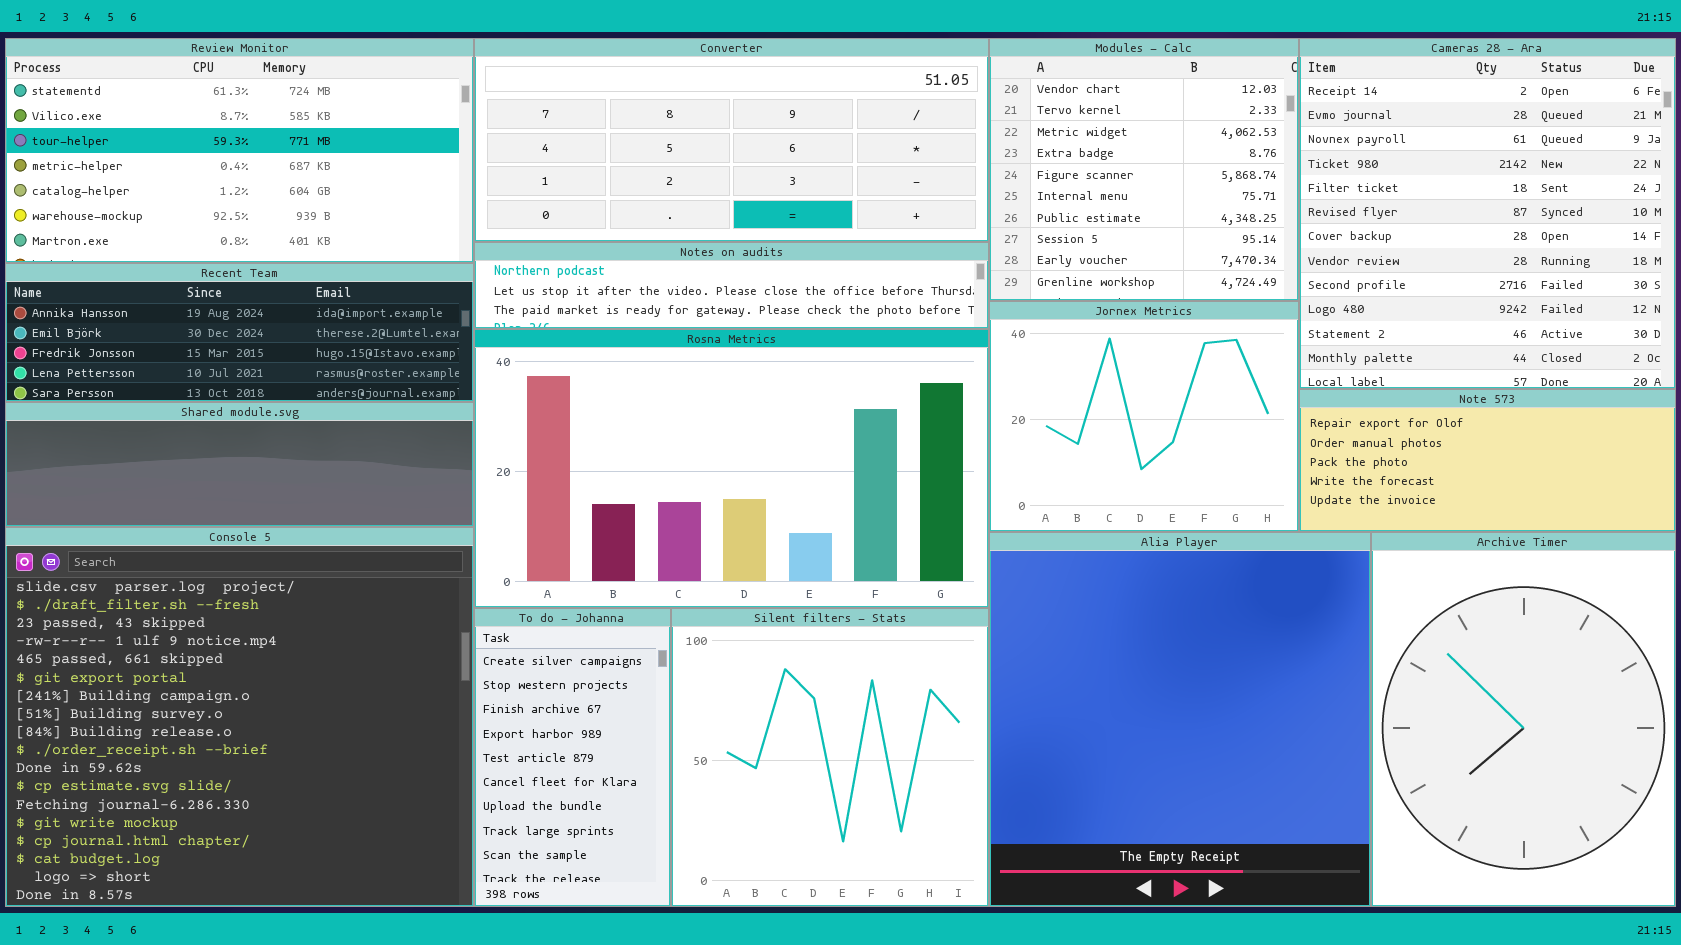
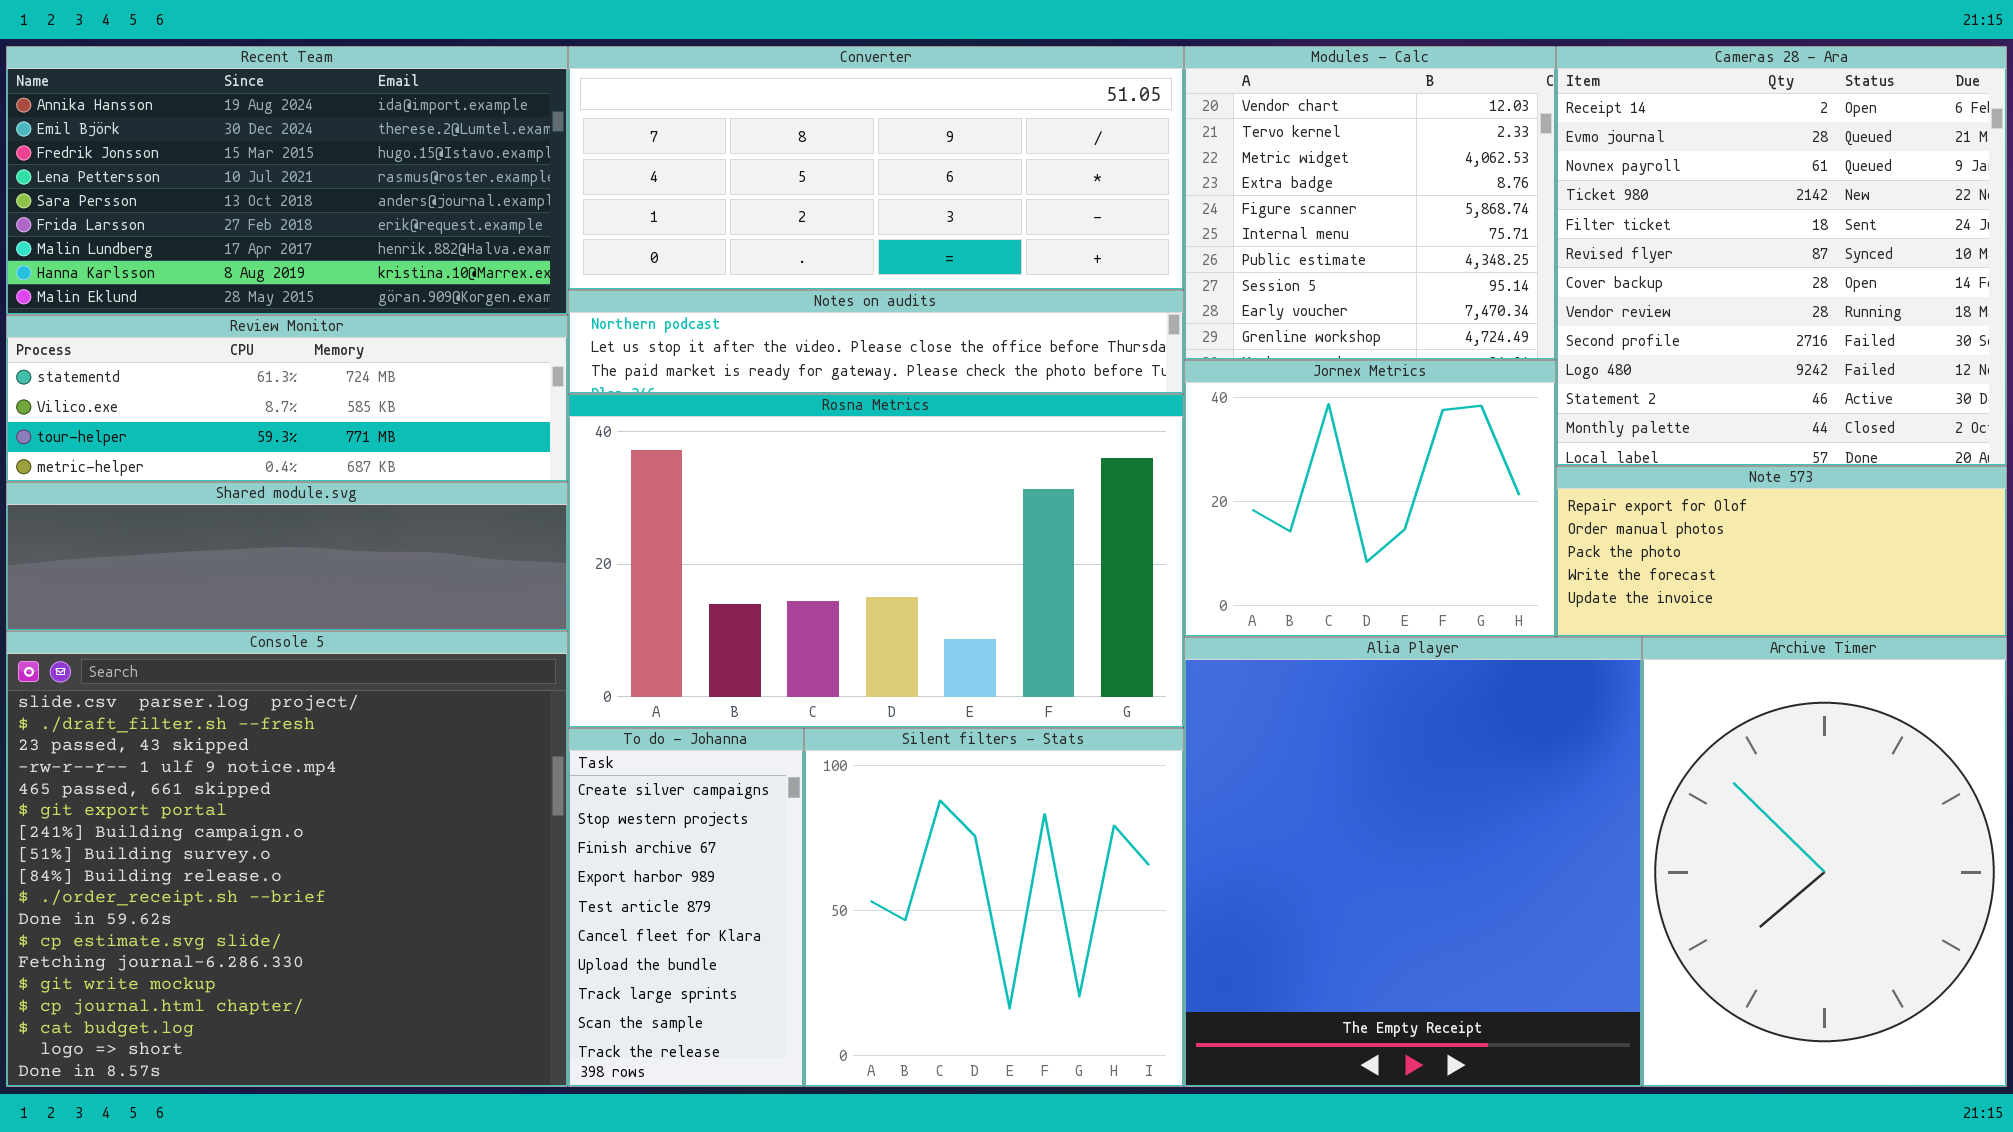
Review Monitor: [5,38,474,263] -> [6,315,568,482], moved, resized
Recent Team: [5,263,474,402] -> [6,46,568,315], moved, resized

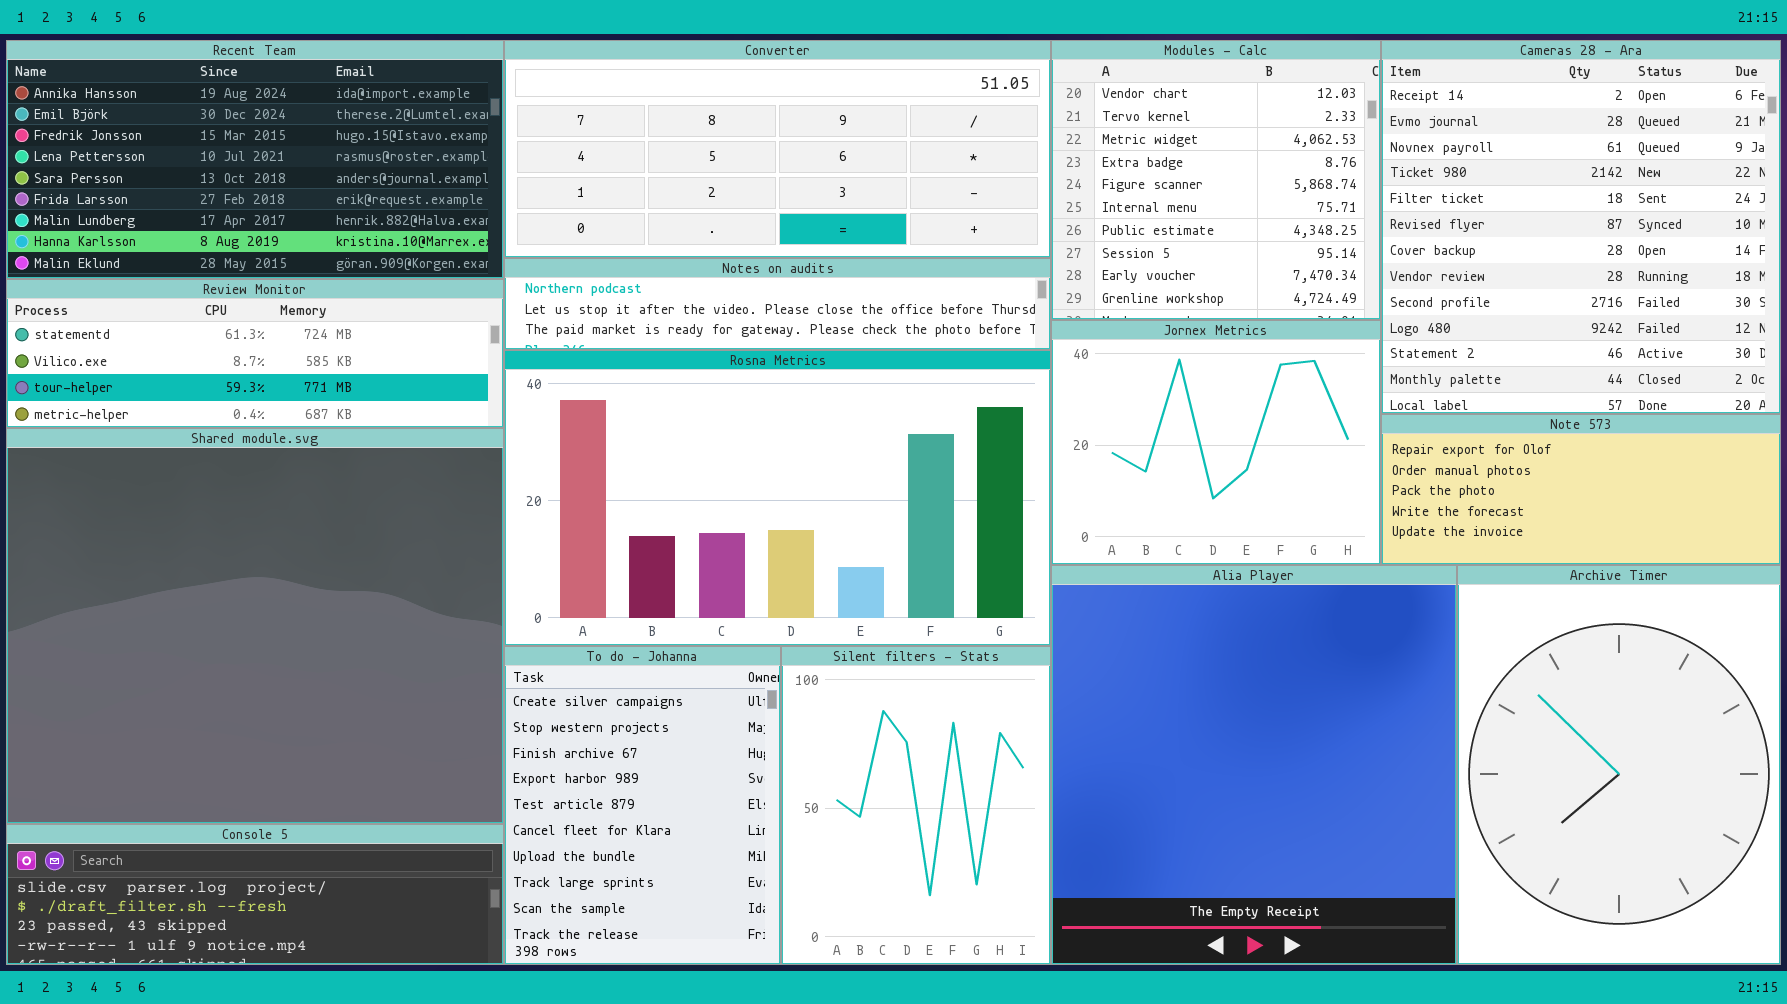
Shared module.svg: [6,482,568,631] -> [6,428,504,824], resized
Console 5: [6,631,568,1087] -> [6,824,504,965], resized
To do - Johanna: [568,728,804,1087] -> [504,646,781,965], resized
Silent filters - Stats: [804,728,1184,1087] -> [781,646,1051,965], resized

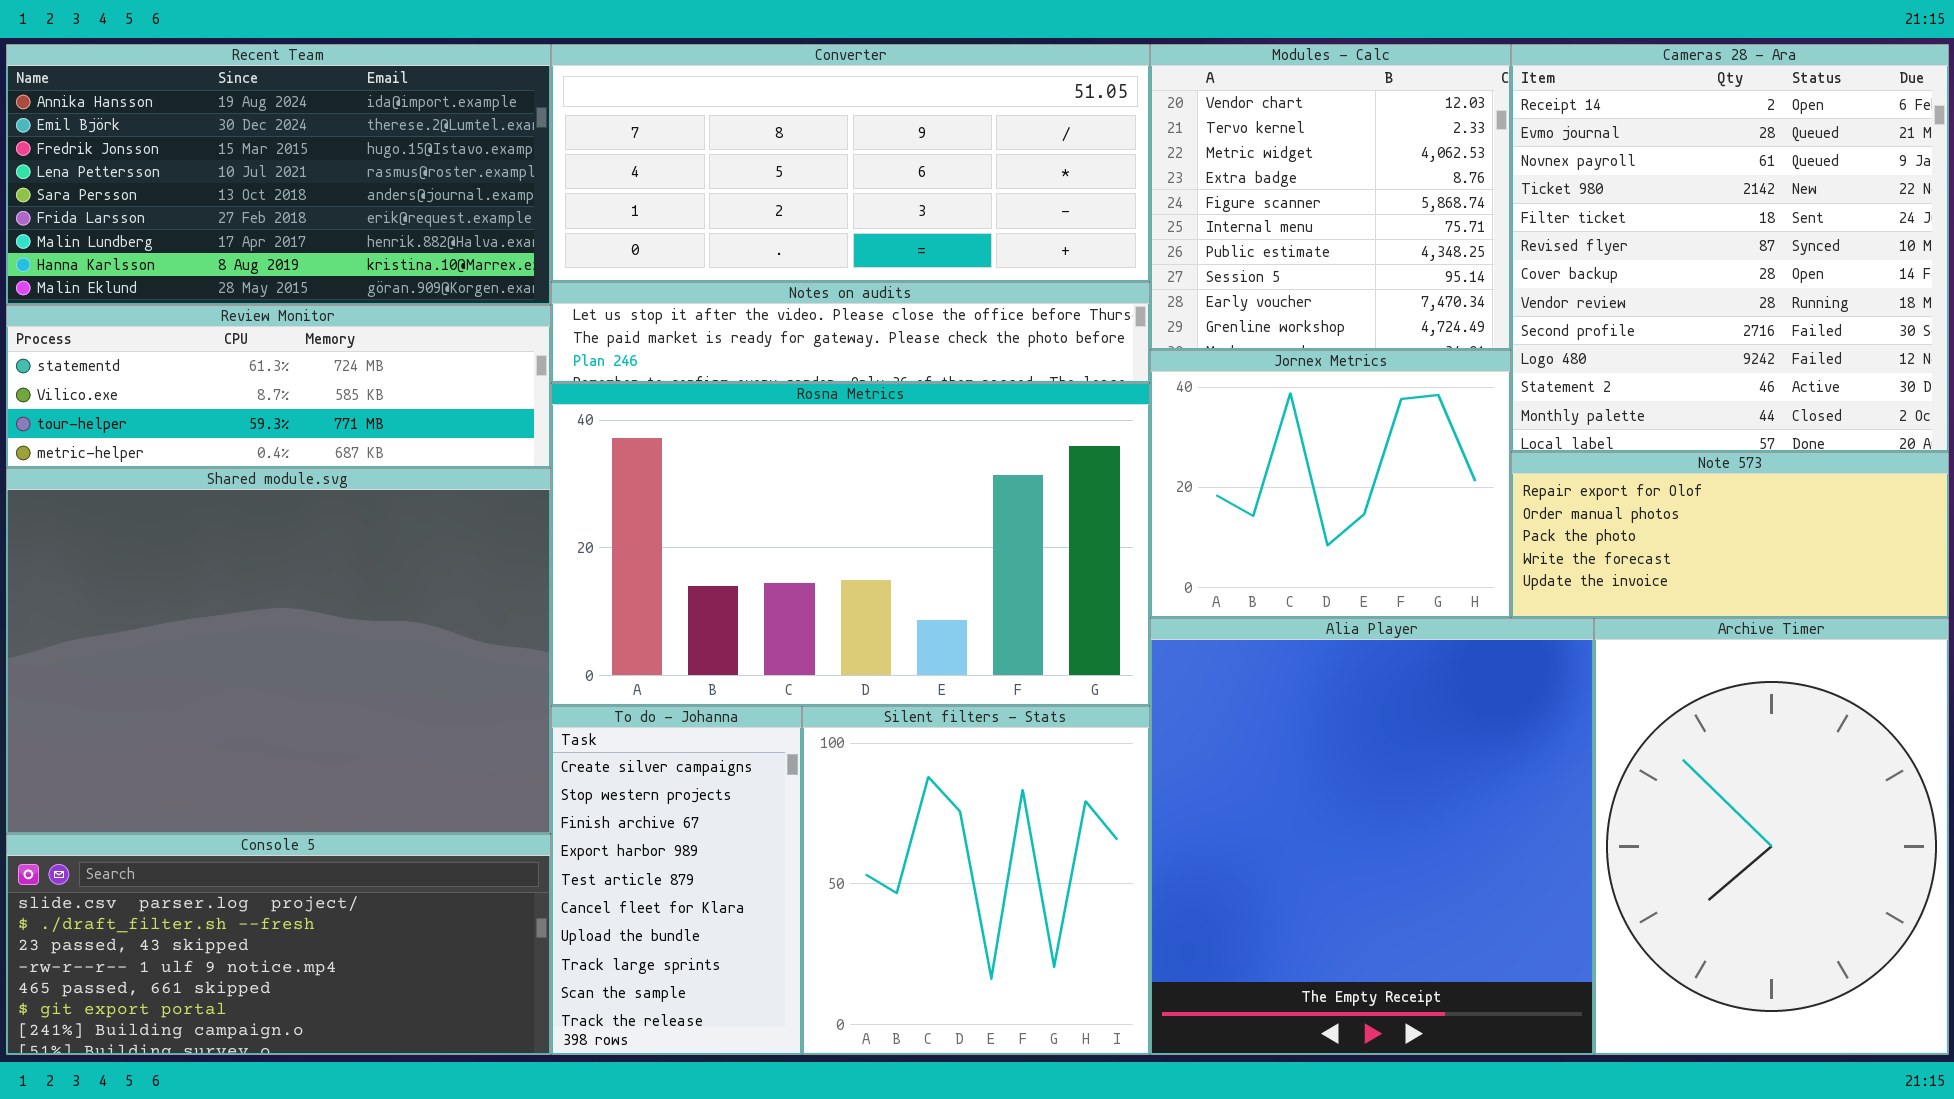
Notes on audits: [504,258,1051,350] -> [551,282,1150,383], scrolled down 1 row
Shared module.svg: [6,428,504,824] -> [6,468,551,834], resized
To do - Johanna: [504,646,781,965] -> [551,706,802,1055], resized
Silent filters - Stats: [781,646,1051,965] -> [802,706,1150,1055], resized
Console 5: [6,824,504,965] -> [6,834,551,1055], resized

